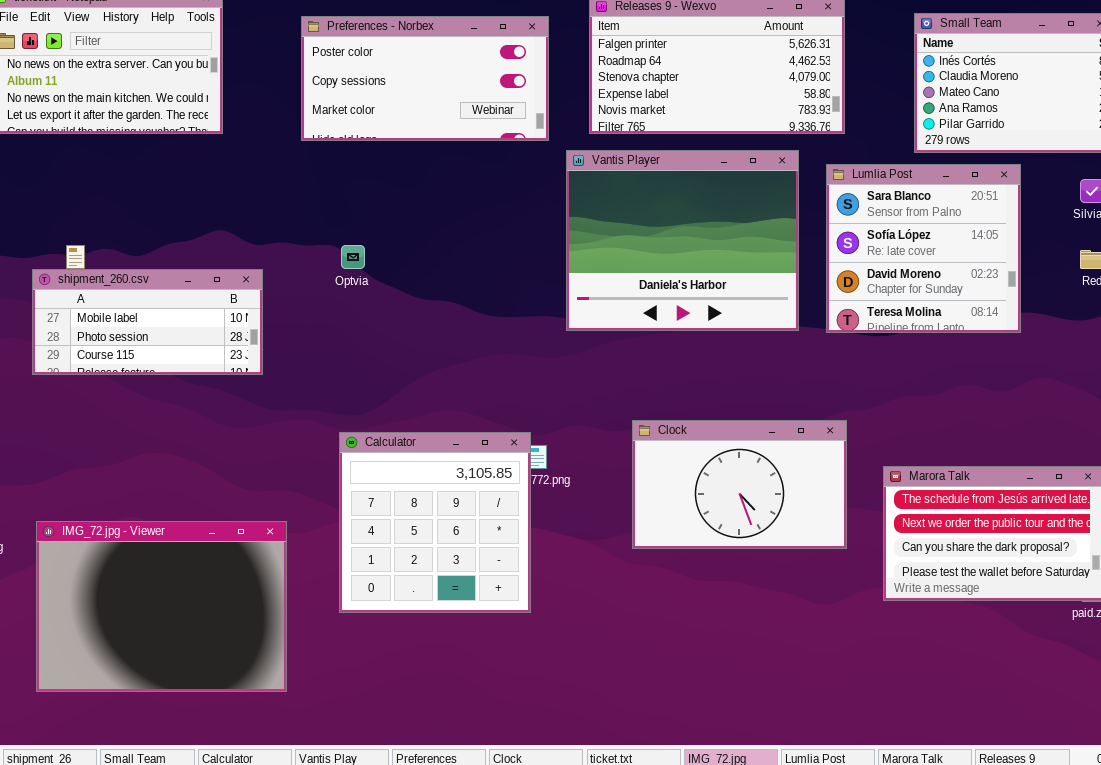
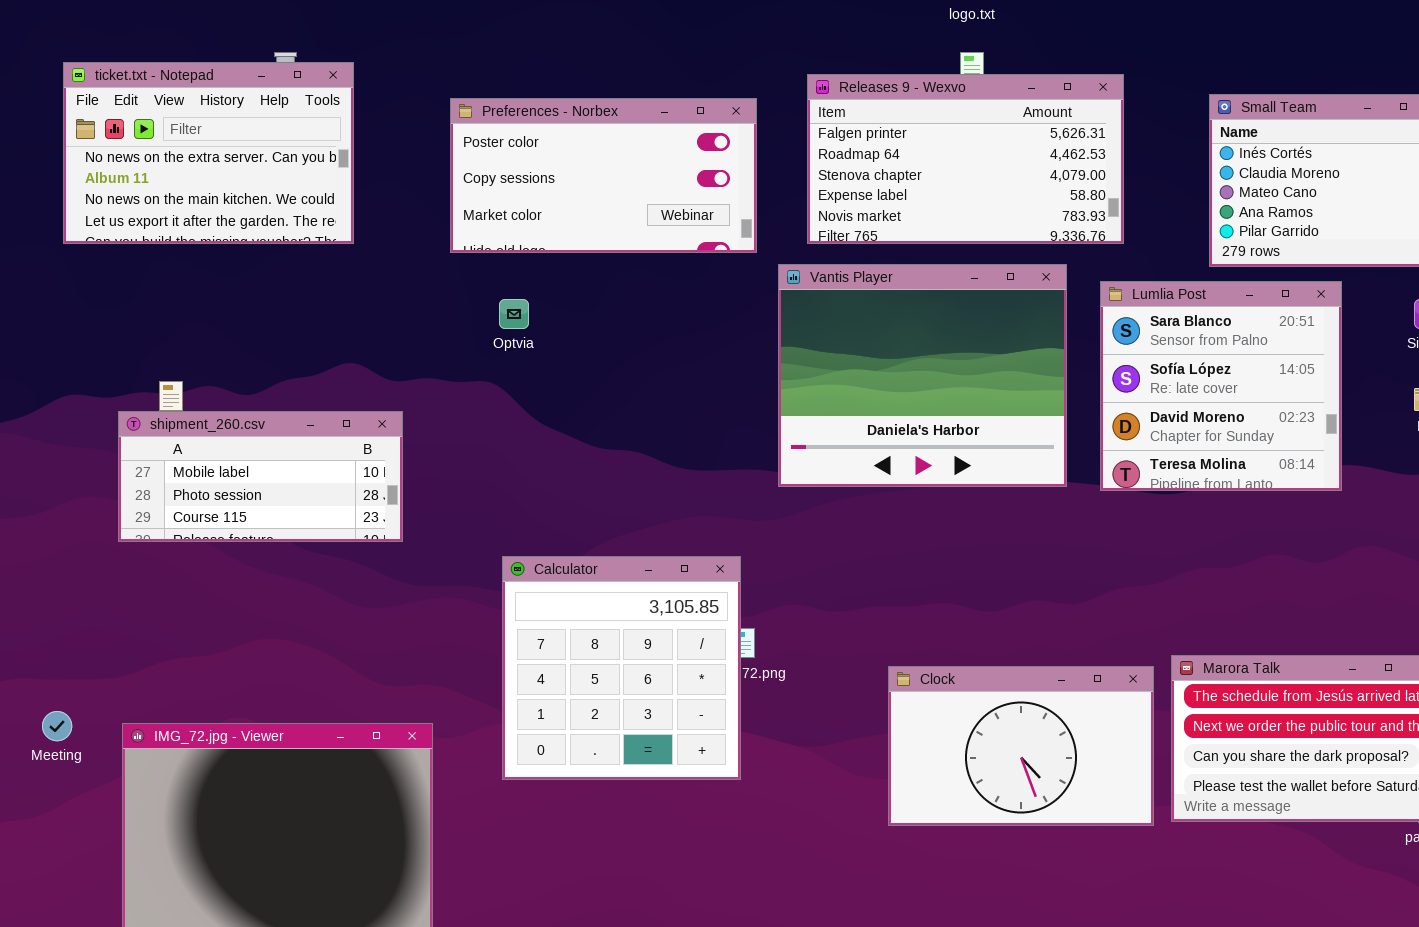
Optvia: [341,245,365,269] -> [499,299,529,329], moved
Clock: [632,420,847,549] -> [888,666,1154,826], moved
Calculator: [339,432,531,613] -> [502,556,741,780], moved

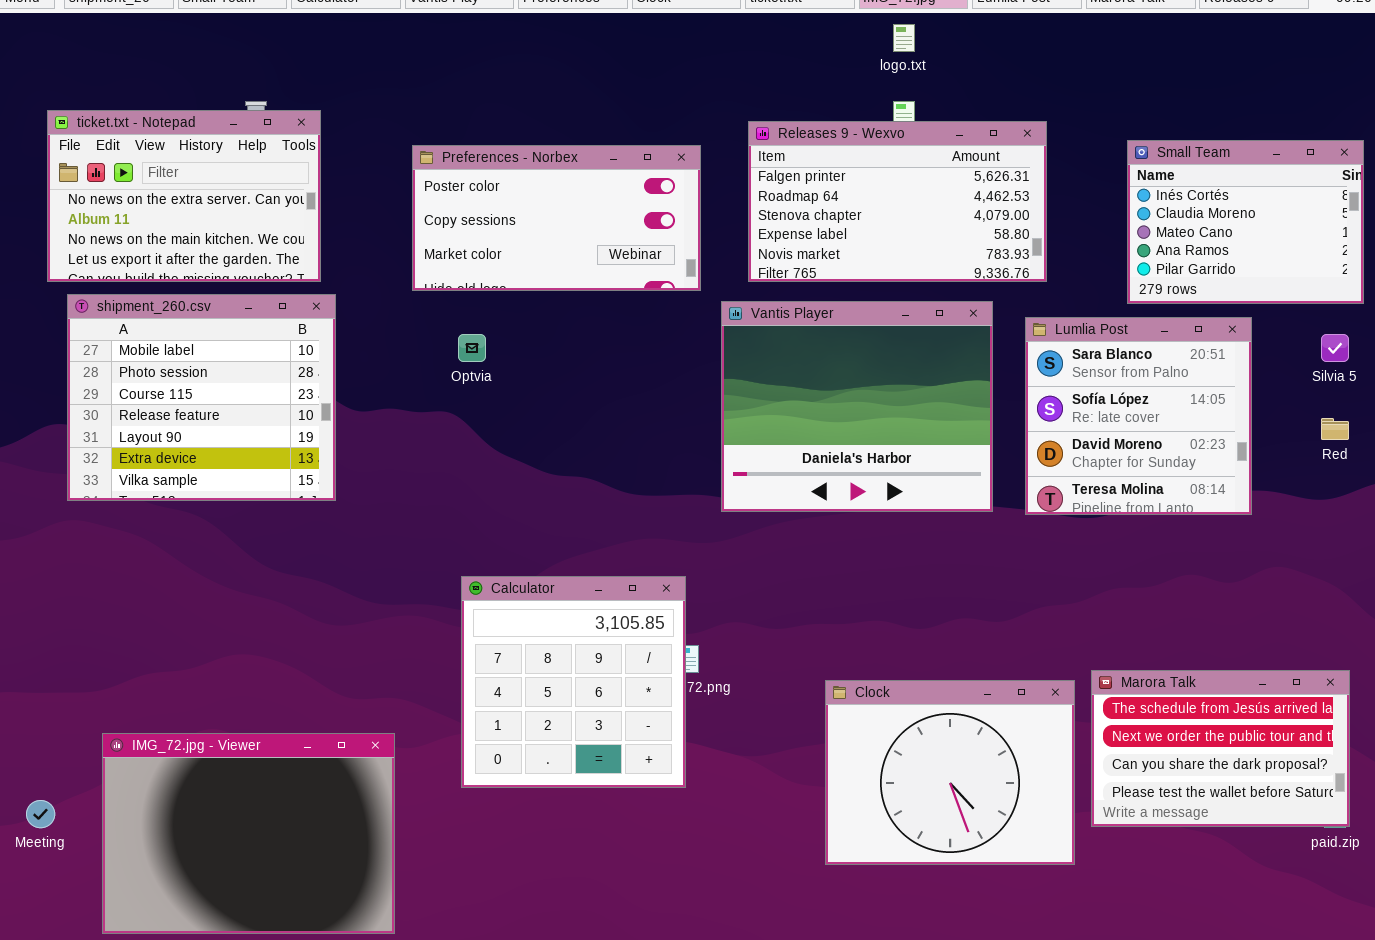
shipment_260.csv: [118,411,403,542] -> [67,294,336,501], moved, resized
Clock: [888,666,1154,826] -> [825,680,1075,865], resized
Meeting: [42,711,72,741] -> [26,800,55,828], moved

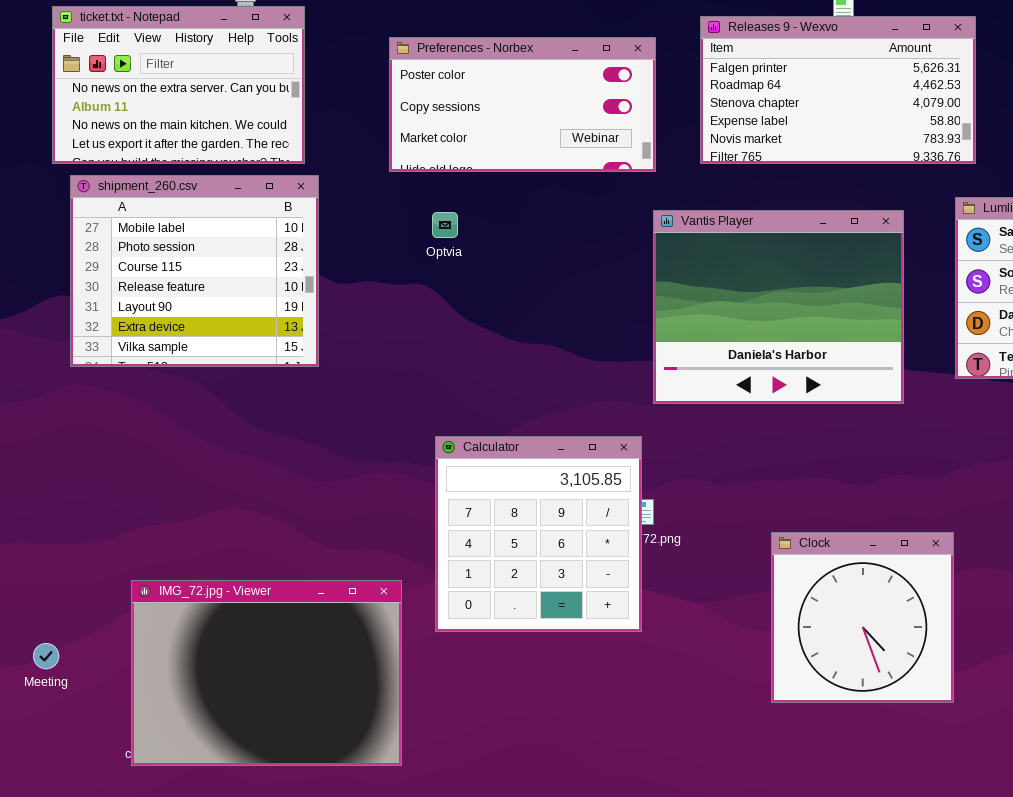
Vantis Player: [721,301,993,512] -> [653,210,904,404], moved
Clock: [825,680,1075,865] -> [771,532,954,703], resized
IMG_72.jpg - Viewer: [102,733,395,934] -> [131,580,402,766], moved

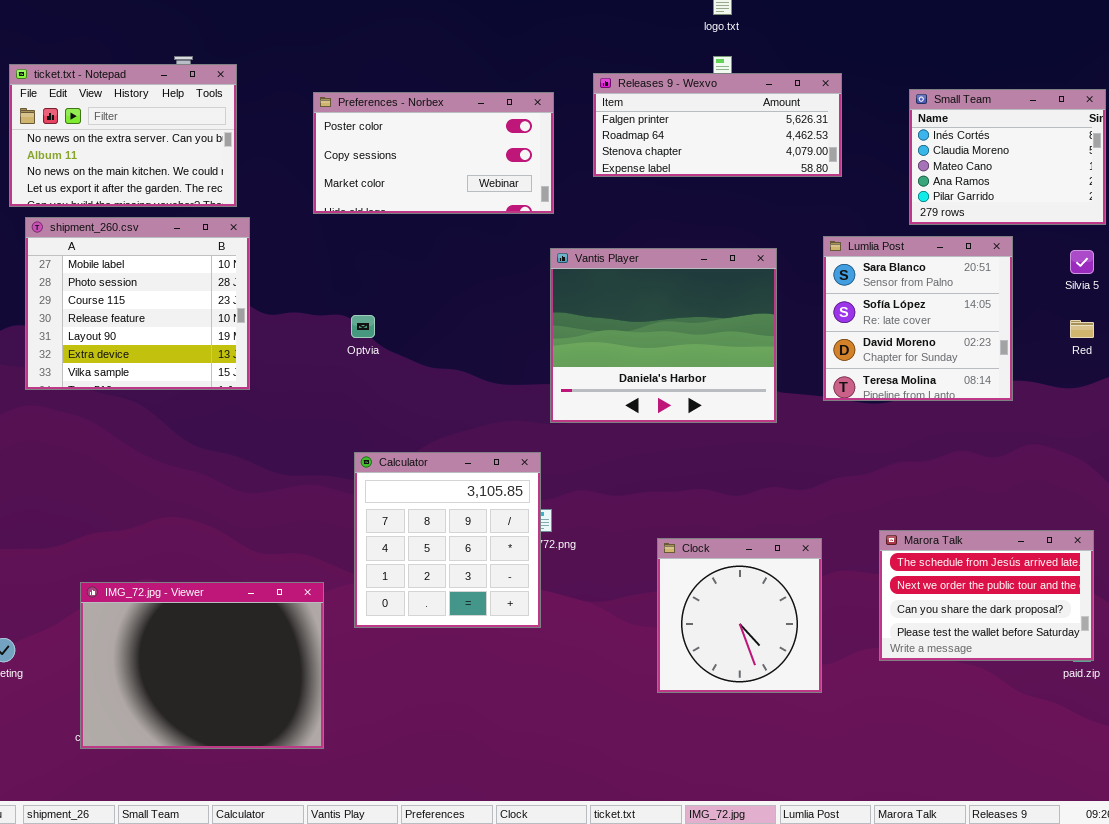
Releases 9 - Wexvo: [700,16,976,164] -> [593,73,842,177], resized
Optvia: [432,212,458,238] -> [351,315,375,338], moved

